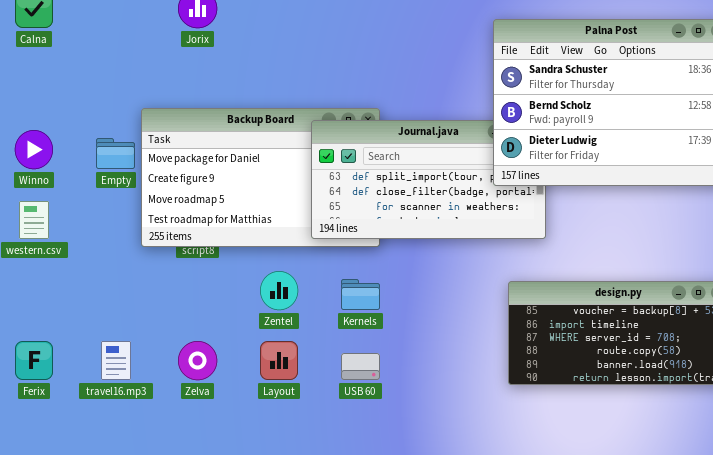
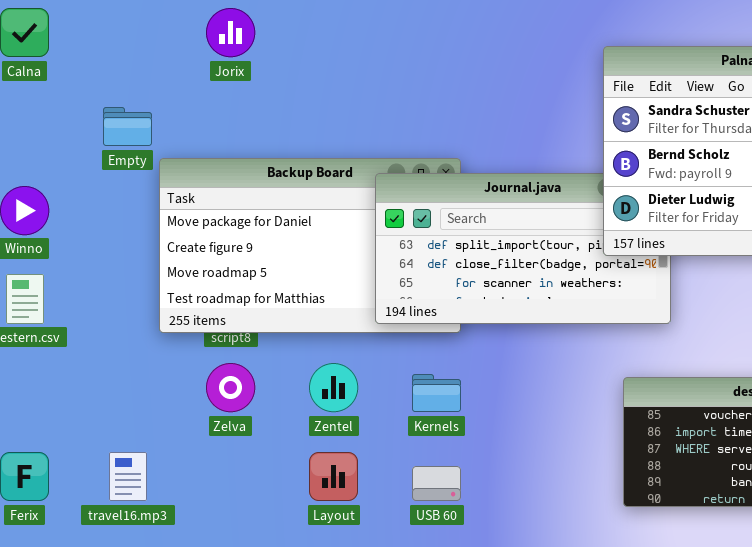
Empty: [96,138,135,169] -> [103,107,152,146], moved
Zelva: [178,341,217,380] -> [206,363,255,412], moved

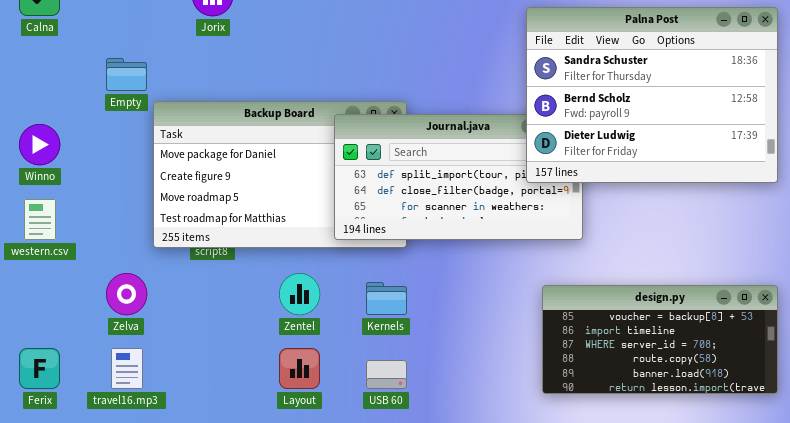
Zelva: [206,363,255,412] -> [106,273,147,315], moved

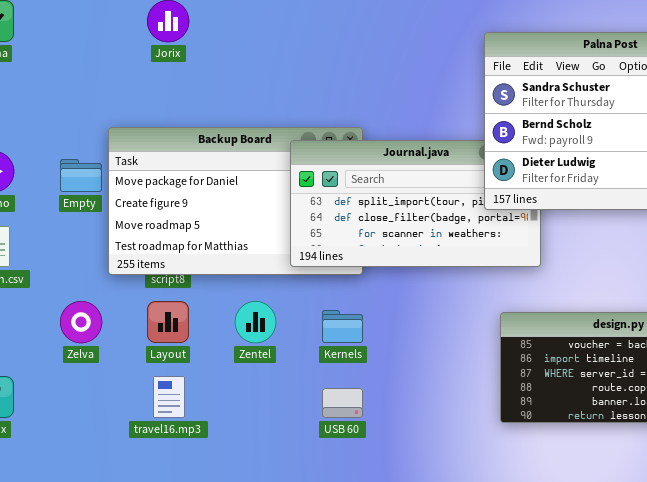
Empty: [106,58,147,91] -> [60,159,102,192], moved
travel16.mp3: [111,348,143,389] -> [153,376,185,418], moved
Layout: [279,348,320,389] -> [147,301,189,343], moved

